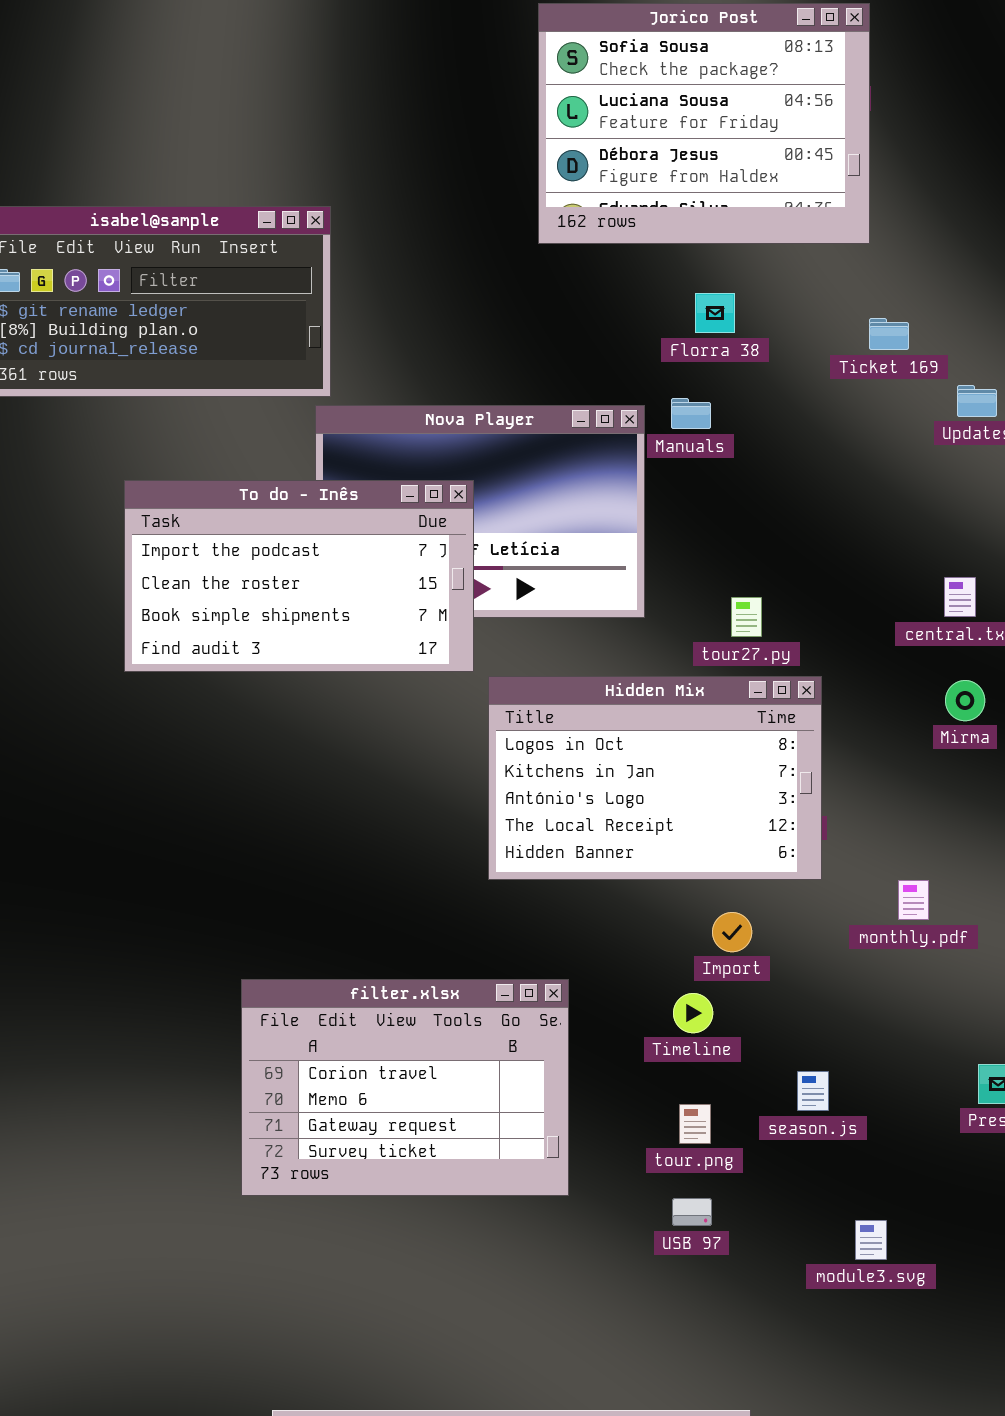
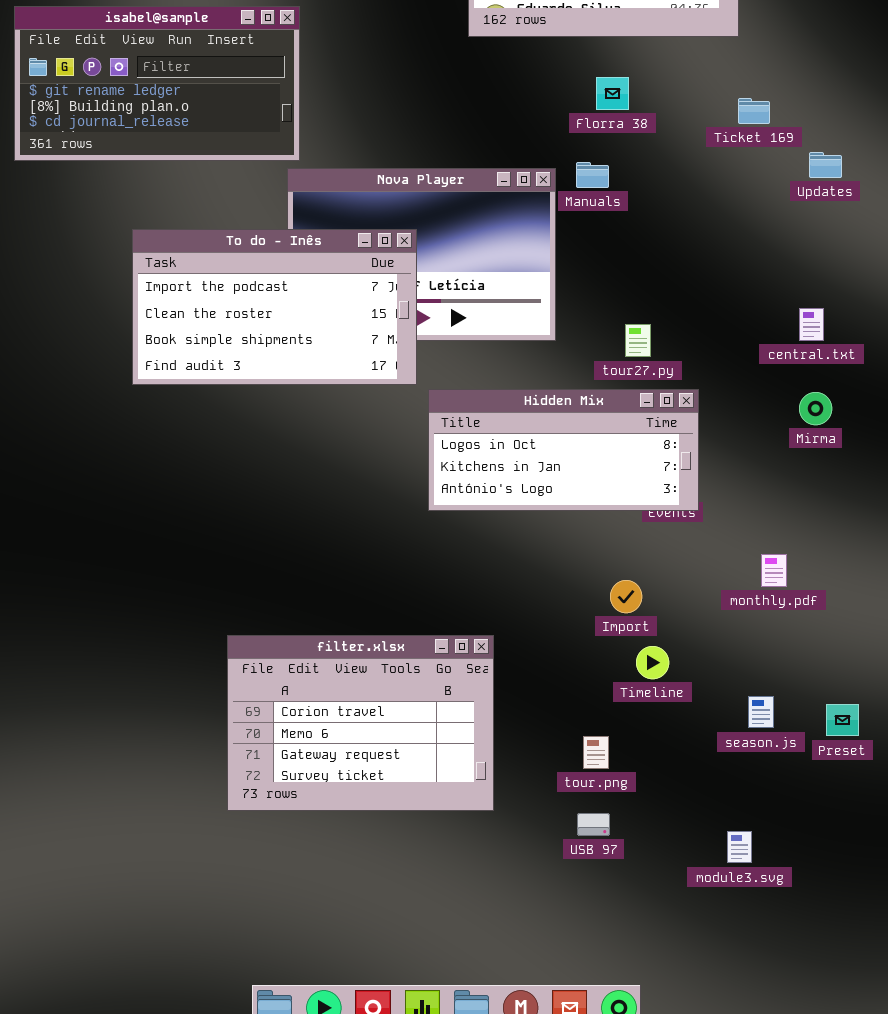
Hidden Mix: [488,676,822,880] -> [428,389,699,511], resized
Timeline: [673,993,713,1033] -> [636,646,669,679], moved
season.js: [797,1071,829,1111] -> [748,696,774,728], moved

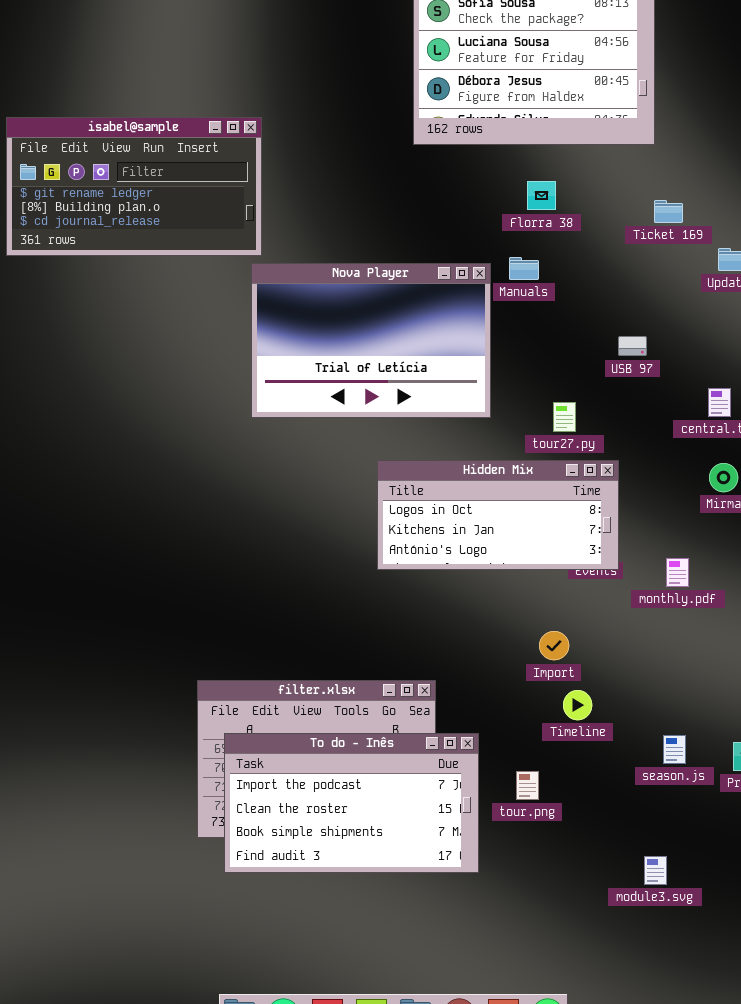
To do - Inês: [132,229,417,385] -> [224,733,479,873], moved
monthly.pdf: [761,554,787,587] -> [666,558,689,587], moved
USB 97: [577,813,610,836] -> [618,336,647,356], moved

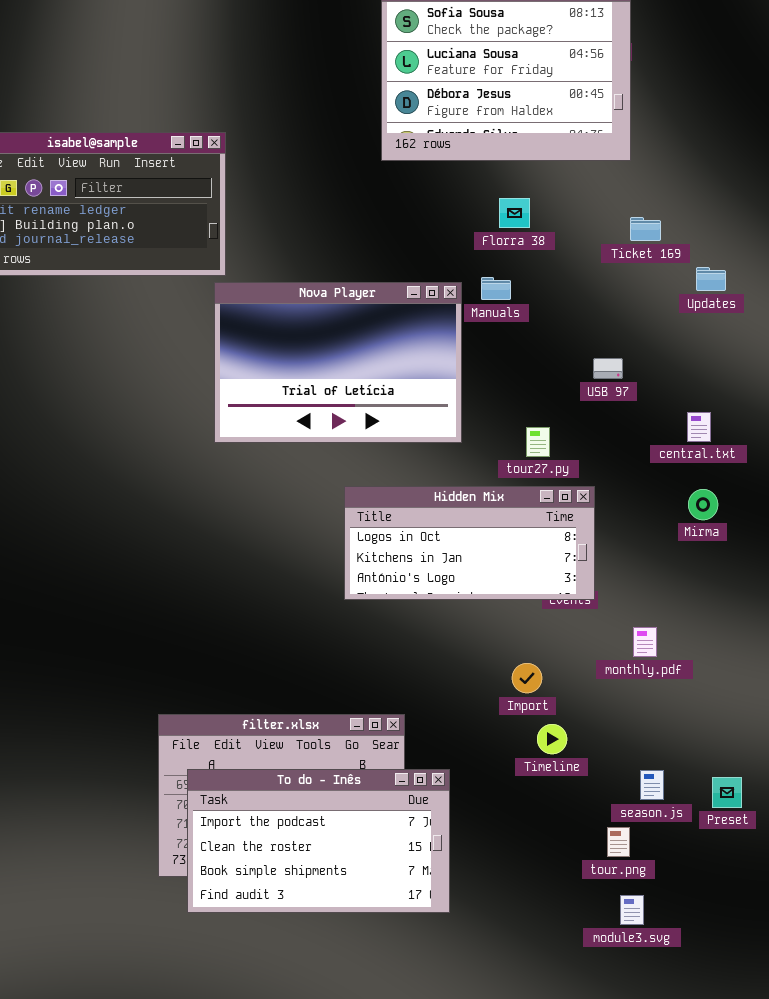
monthly.pdf: [666,558,689,587] -> [633,627,657,657], moved
tour.png: [516,771,539,800] -> [607,827,630,857], moved

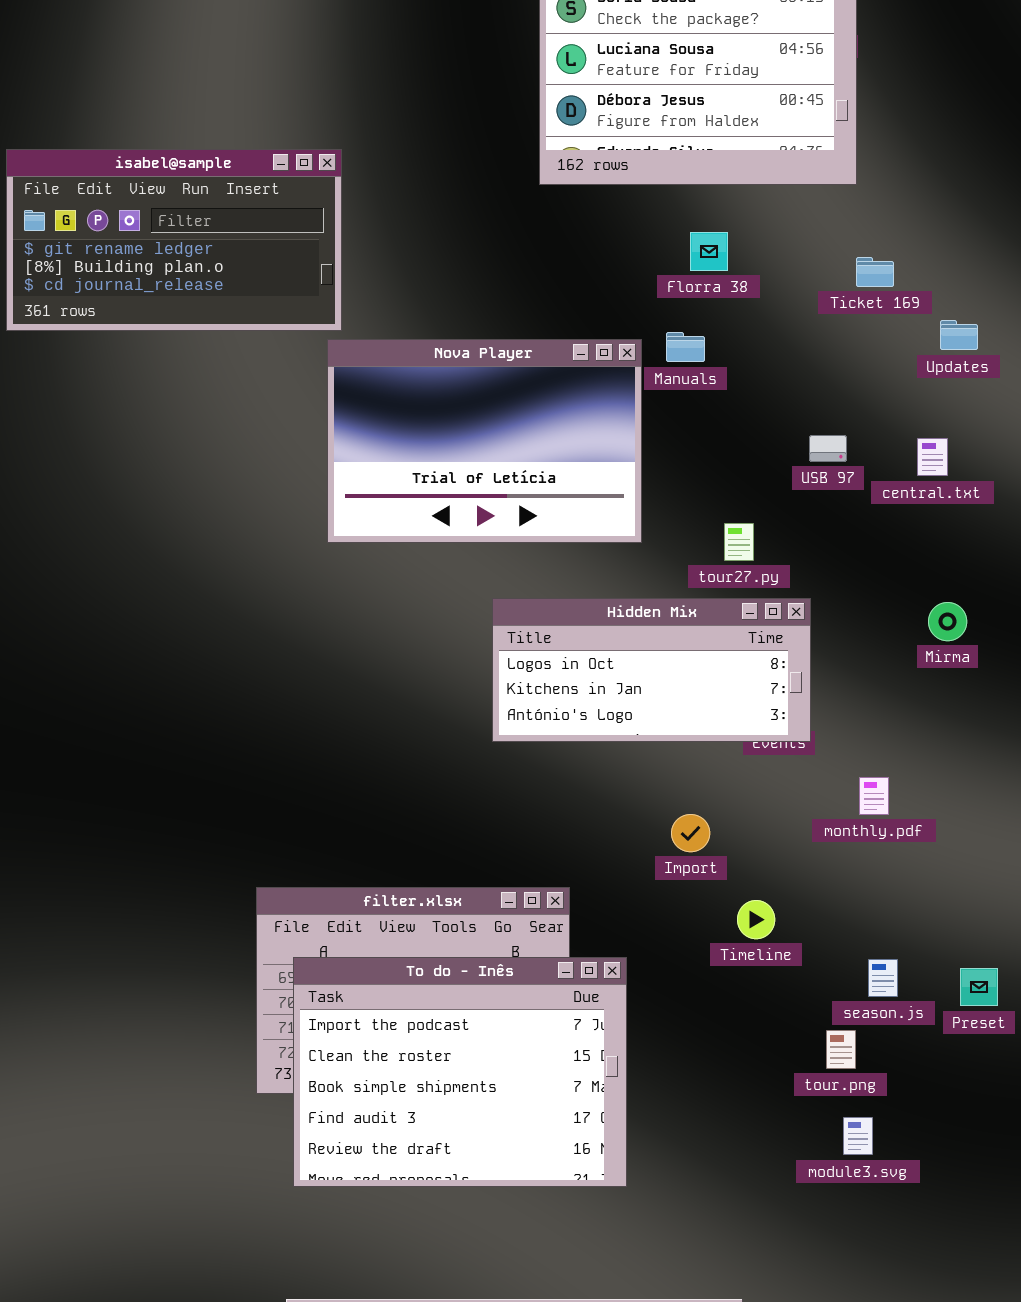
central.txt: [687,412,711,442] -> [917,438,948,476], moved
Import: [512,663,542,693] -> [671,814,710,852], moved
To do - Inês: [187,769,450,913] -> [293,957,627,1187], resized

